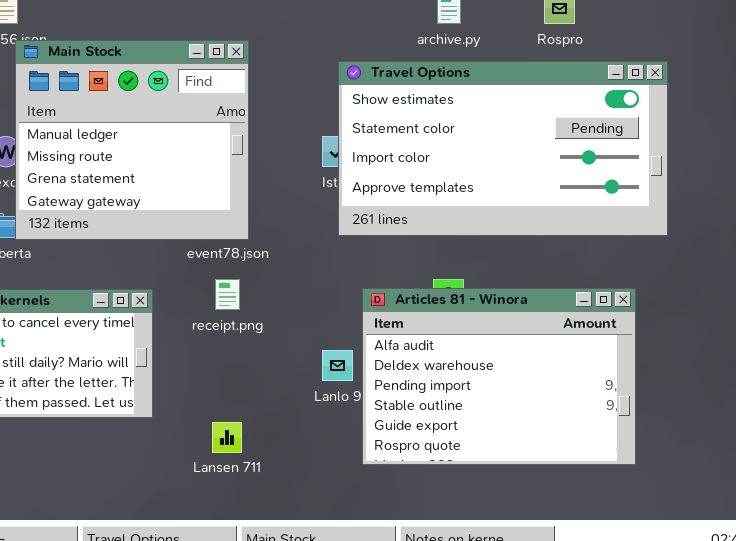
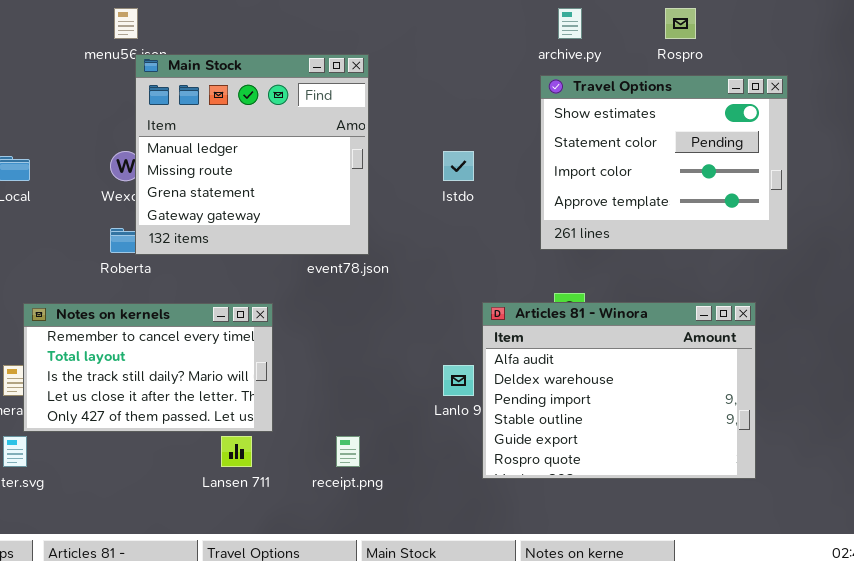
Travel Options: [338,61,668,236] -> [540,75,788,250], resized
receipt.png: [215,279,240,310] -> [336,436,360,467], moved
Lansen 711: [212,422,242,453] -> [221,436,252,467], moved

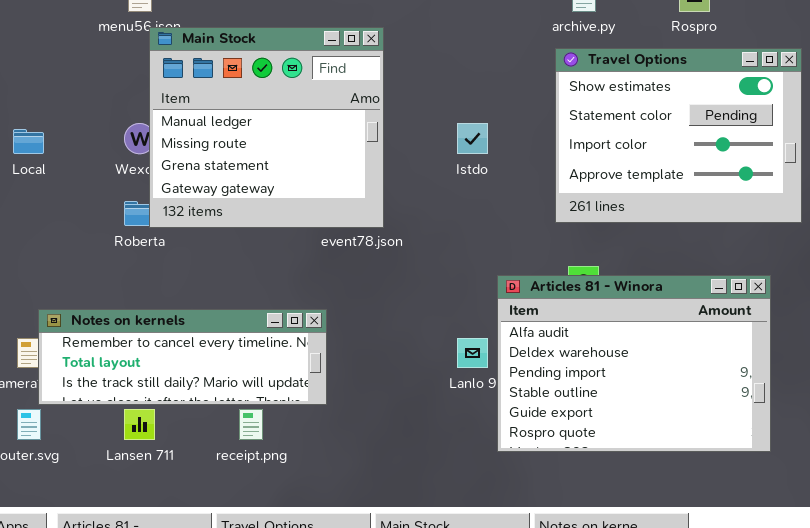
Notes on kernels: [23,303,273,432] -> [38,309,327,405], resized
Lansen 711: [221,436,252,467] -> [124,409,155,440], moved
receipt.png: [336,436,360,467] -> [239,409,263,440], moved

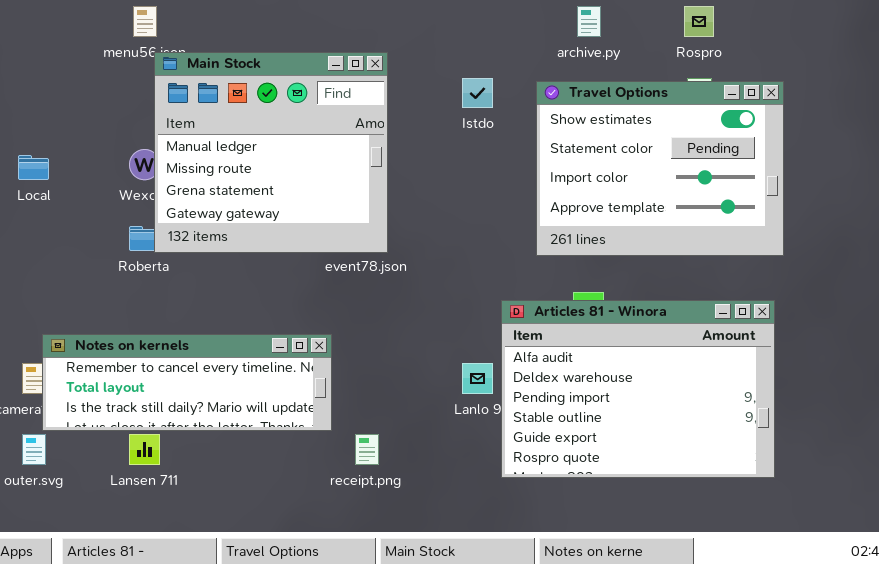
Travel Options: [555,48,802,223] -> [536,81,784,256], moved
Istdo: [457,123,488,154] -> [462,78,493,108], moved
receipt.png: [239,409,263,440] -> [355,434,379,465], moved

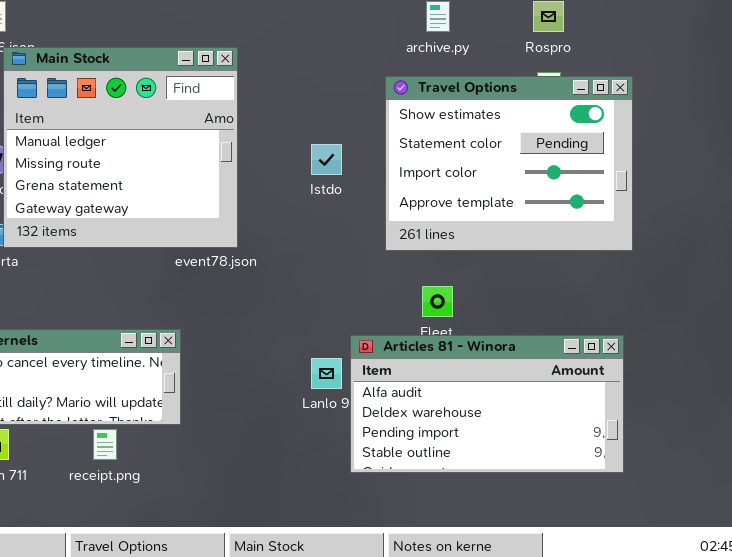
Istdo: [462,78,493,108] -> [311,144,342,175], moved
Articles 81 - Winora: [501,300,775,478] -> [350,335,624,473], resized
receipt.png: [355,434,379,465] -> [93,429,117,460], moved

